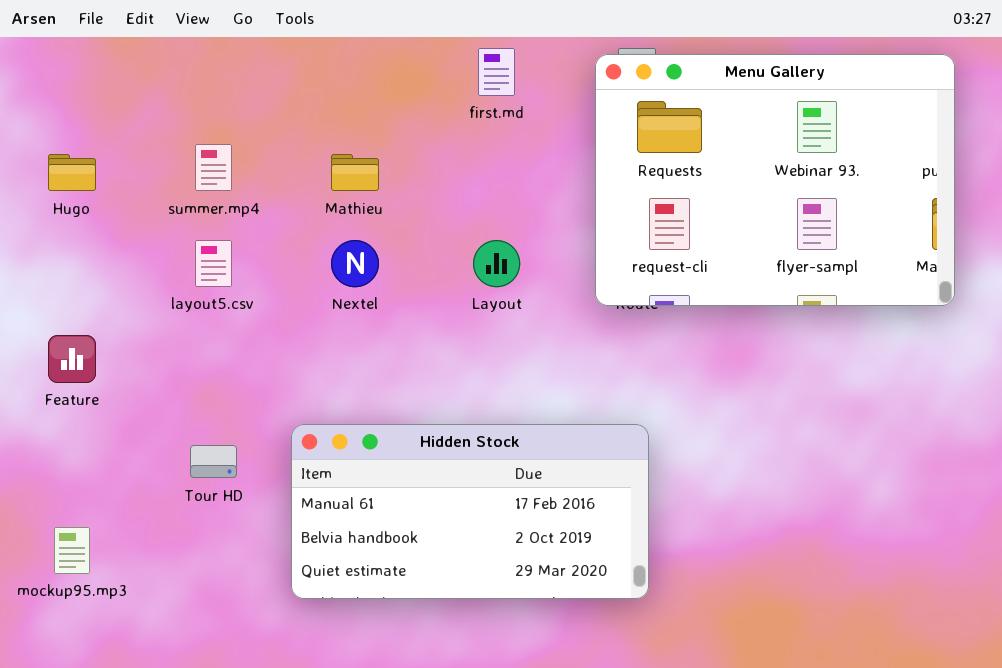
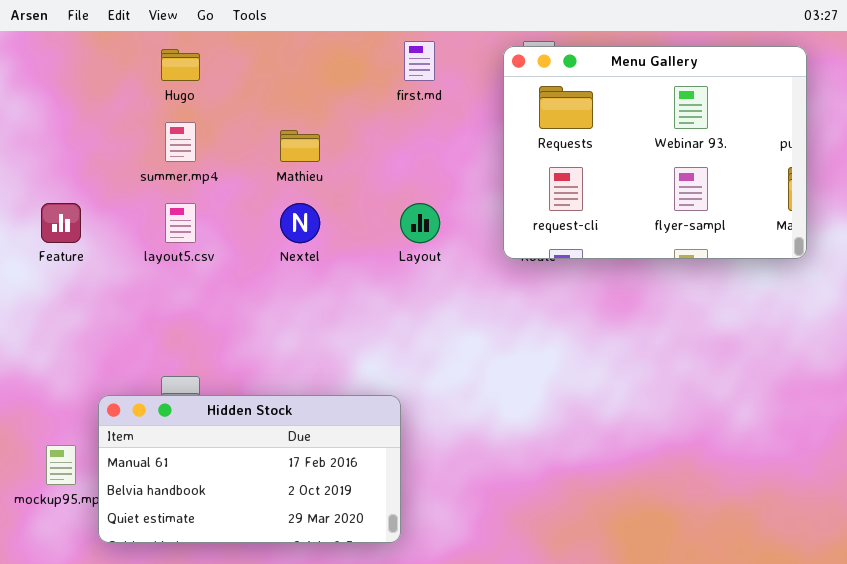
Hugo: [48,154,96,191] -> [161,49,200,81], moved
Feature: [48,335,96,383] -> [41,203,81,243], moved
Hidden Stock: [291,424,649,599] -> [98,395,401,543], moved

